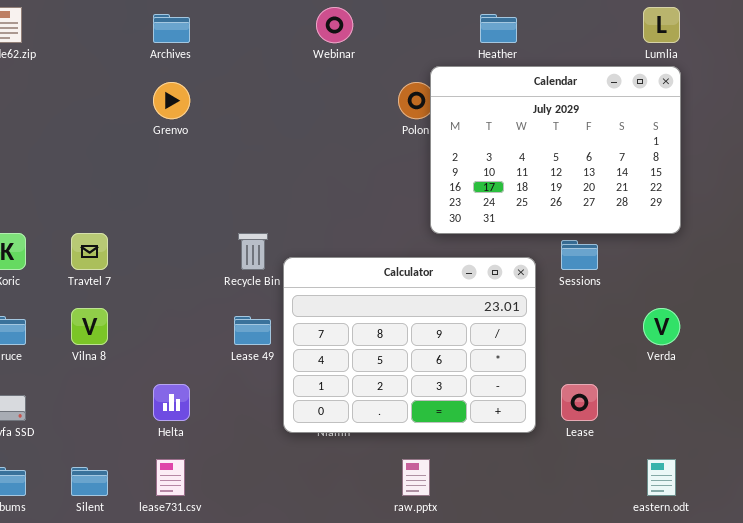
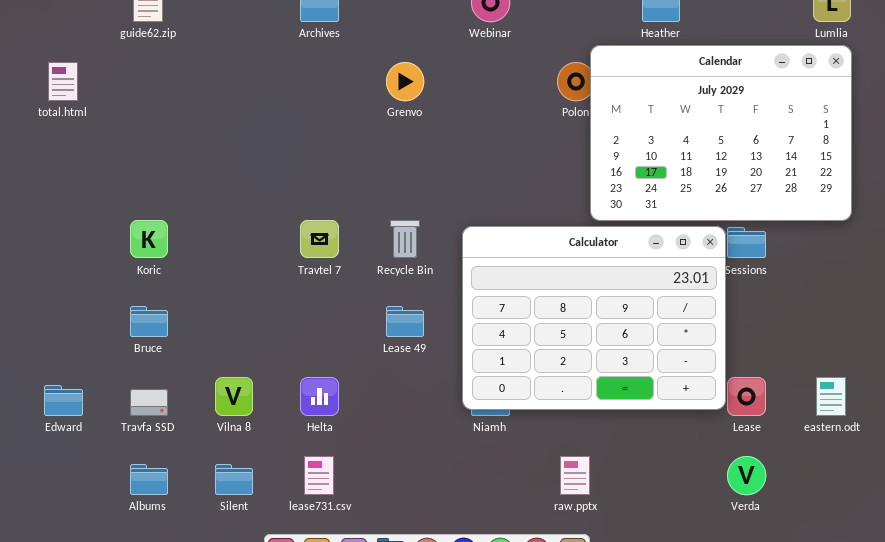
Grenvo: [153,82,190,119] -> [386,62,424,101], moved
Travtel 7: [71,233,108,270] -> [300,220,339,258], moved
Calculator: [283,257,536,433] -> [462,226,726,410], moved
Vilna 8: [71,308,108,345] -> [215,377,253,416], moved
Verda: [643,308,680,345] -> [727,456,766,495], moved
eastern.odt: [647,459,676,496] -> [816,377,846,416], moved

